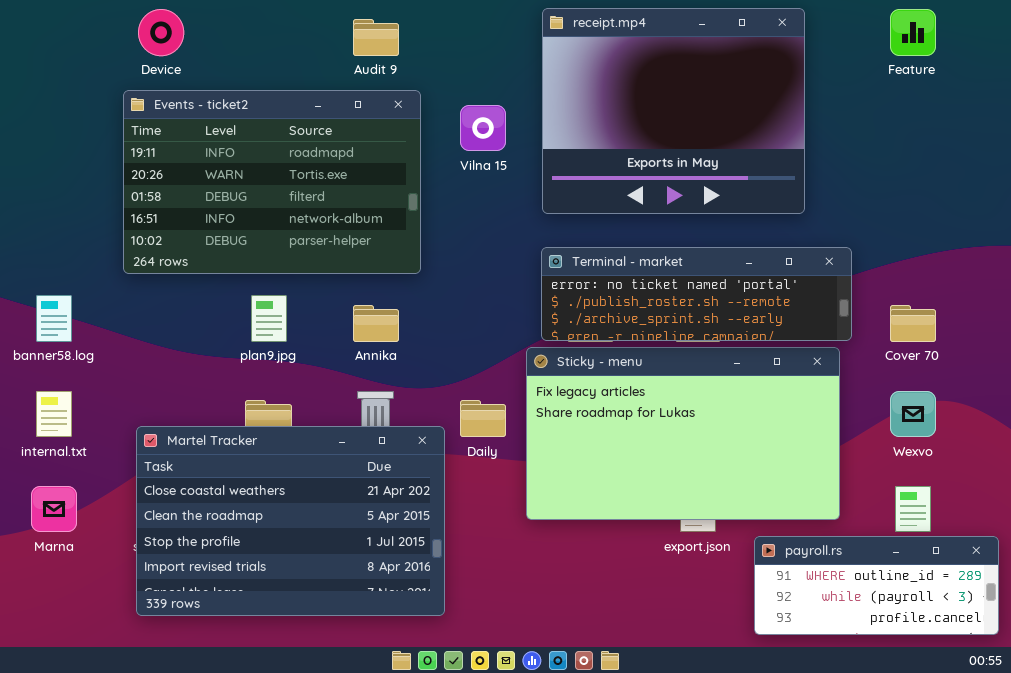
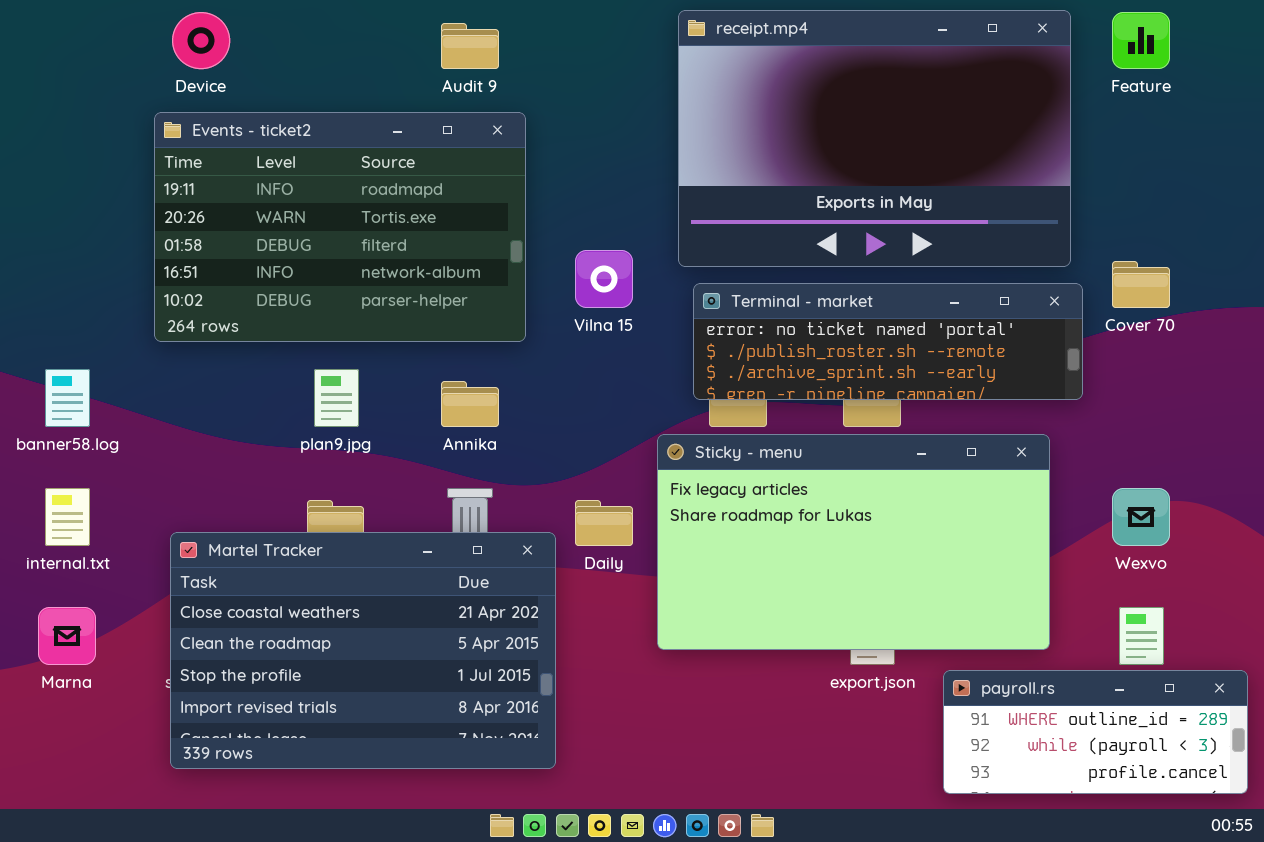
receipt.mp4: [542,8,805,214] -> [678,10,1071,267], resized
Vilna 15: [460,105,506,151] -> [575,250,633,308], moved
Terminal - market: [541,247,852,341] -> [693,283,1083,400], moved
Cover 70: [890,305,936,342] -> [1112,261,1170,308], moved

